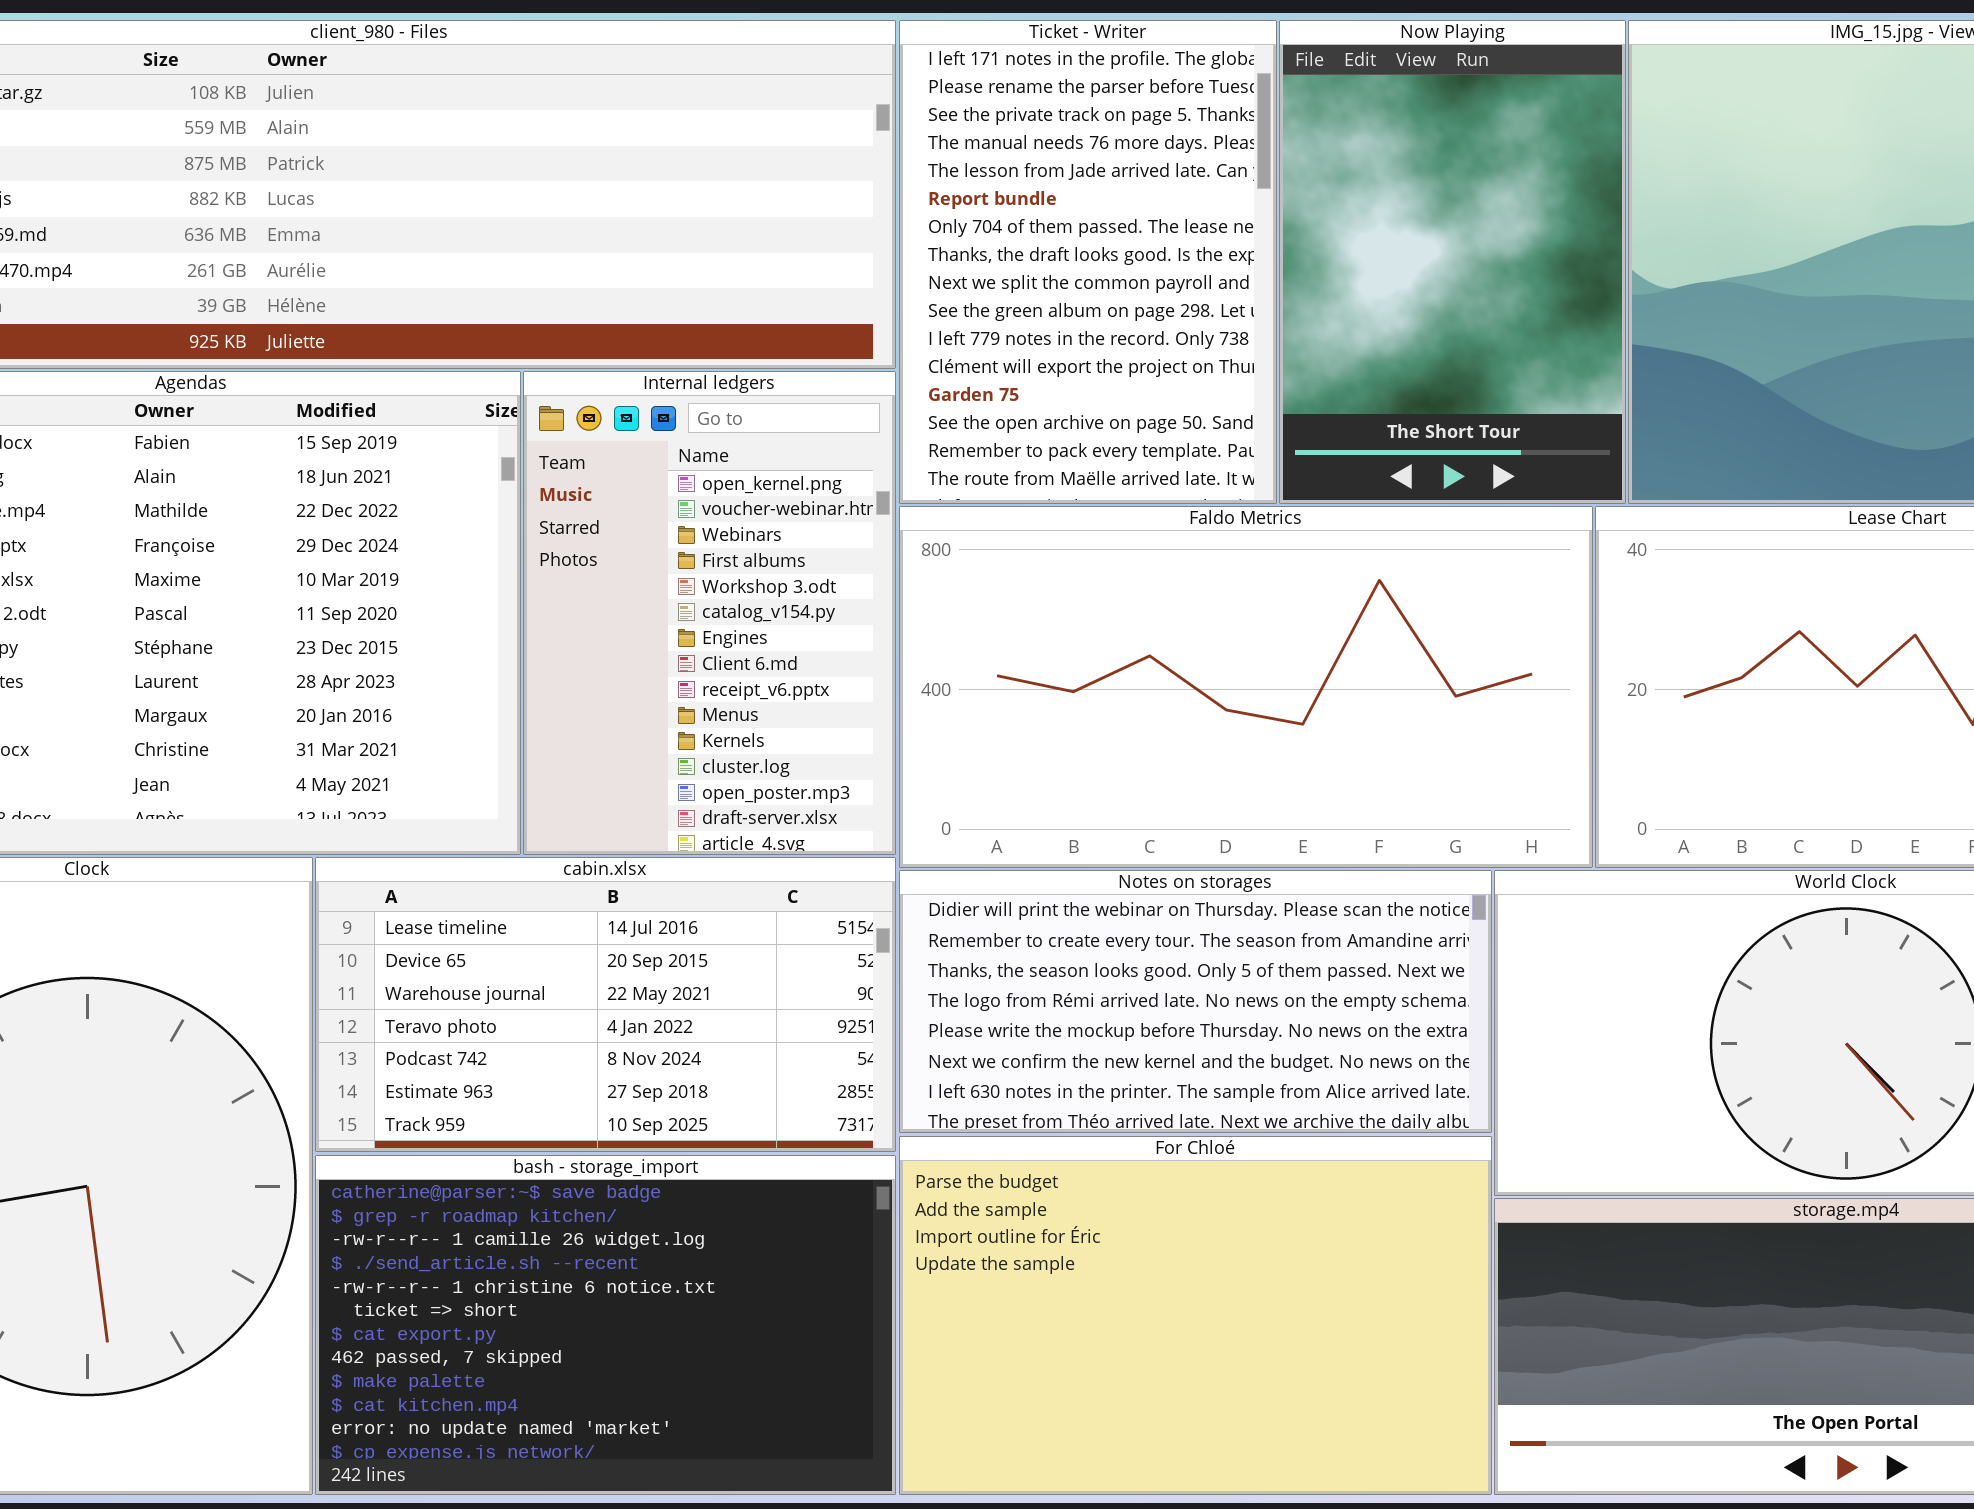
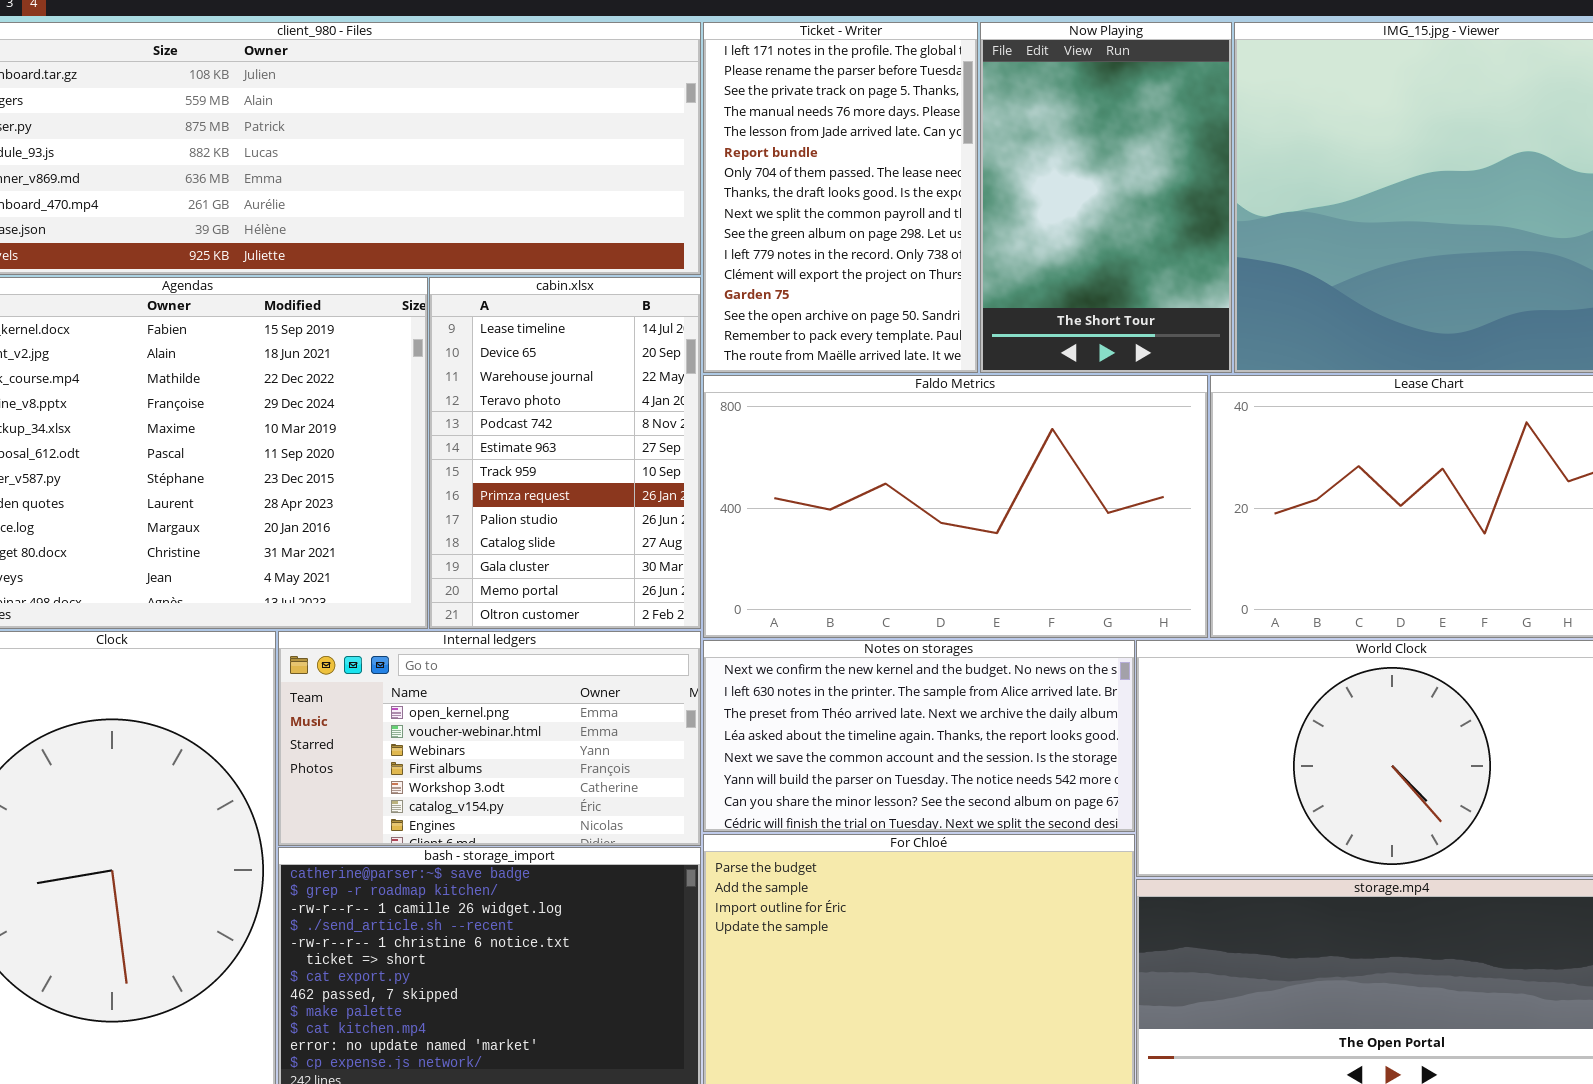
Internal ledgers: [523,371,896,855] -> [278,631,701,846], moved, resized
cabin.xlsx: [315,857,896,1152] -> [429,277,701,629], moved, resized
Notes on storages: [899,870,1492,1133] -> [703,640,1135,832], scrolled down 5 rows

